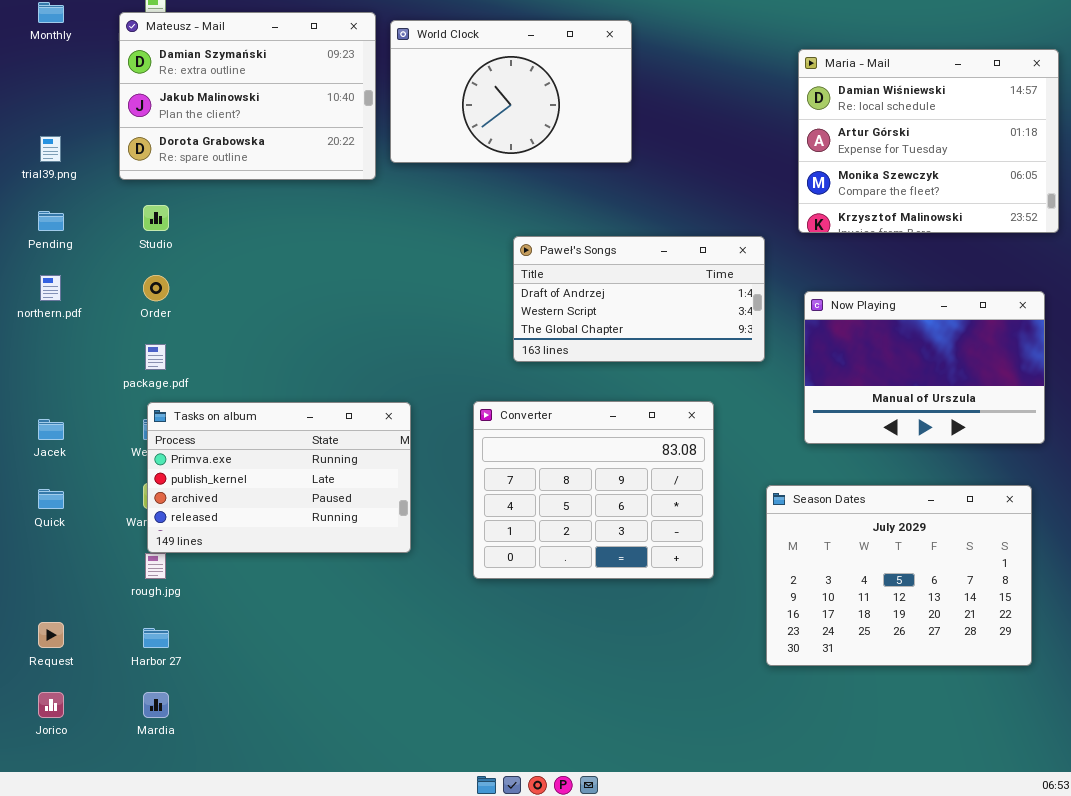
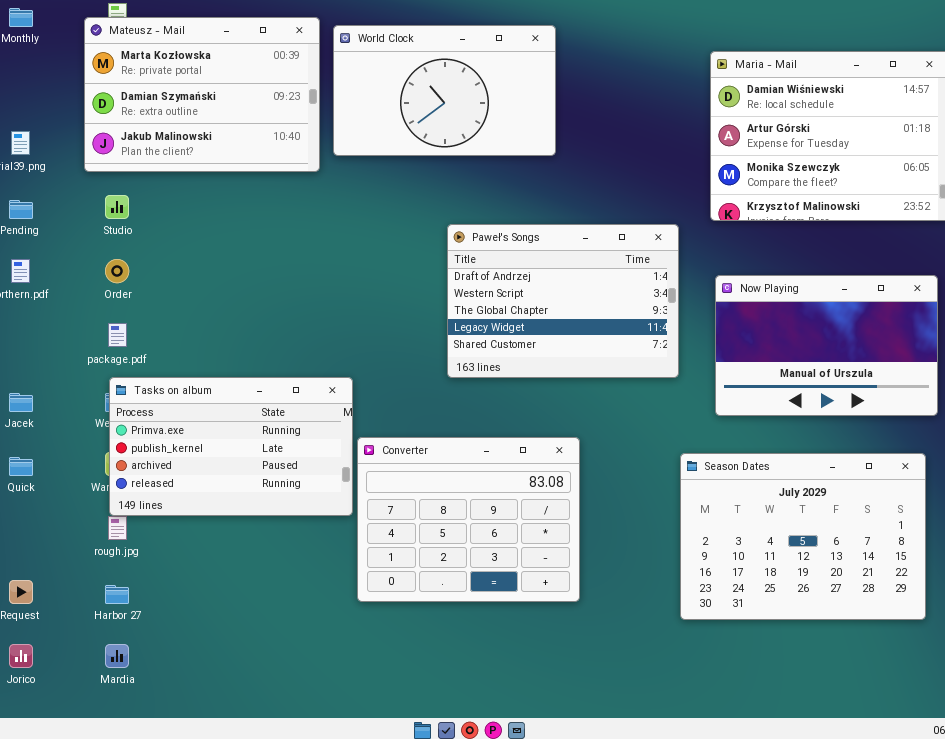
Mateusz - Mail: [119,12,376,180] -> [84,17,320,172], scrolled up 1 row
Paweł's Songs: [513,236,765,362] -> [447,224,679,378], resized
Converter: [473,401,714,579] -> [357,437,580,602], moved

